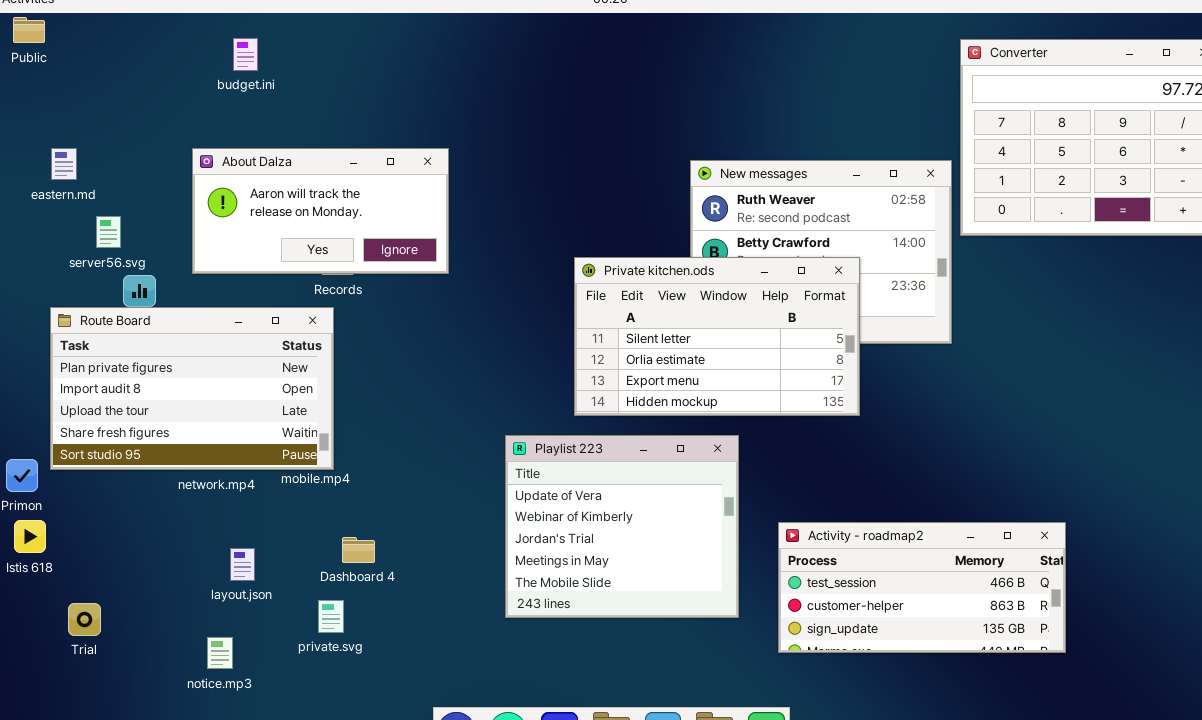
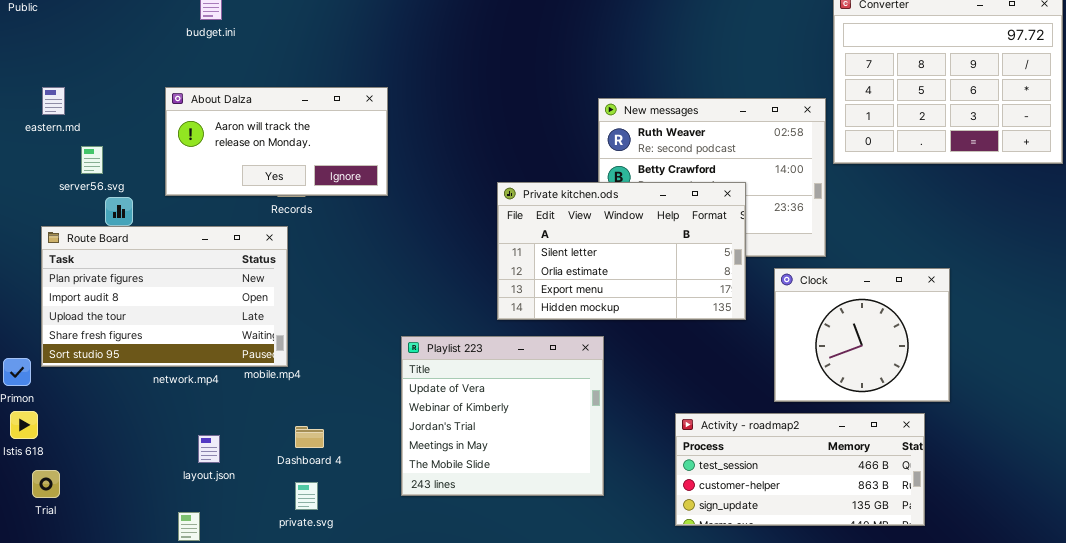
Clock: none -> [774,268,950,402], opened
Playlist 223: [505,435,739,618] -> [401,336,604,496], moved
private.svg: [318,600,344,633] -> [295,482,318,510], moved
Trial: [68,603,101,636] -> [32,470,60,498], moved

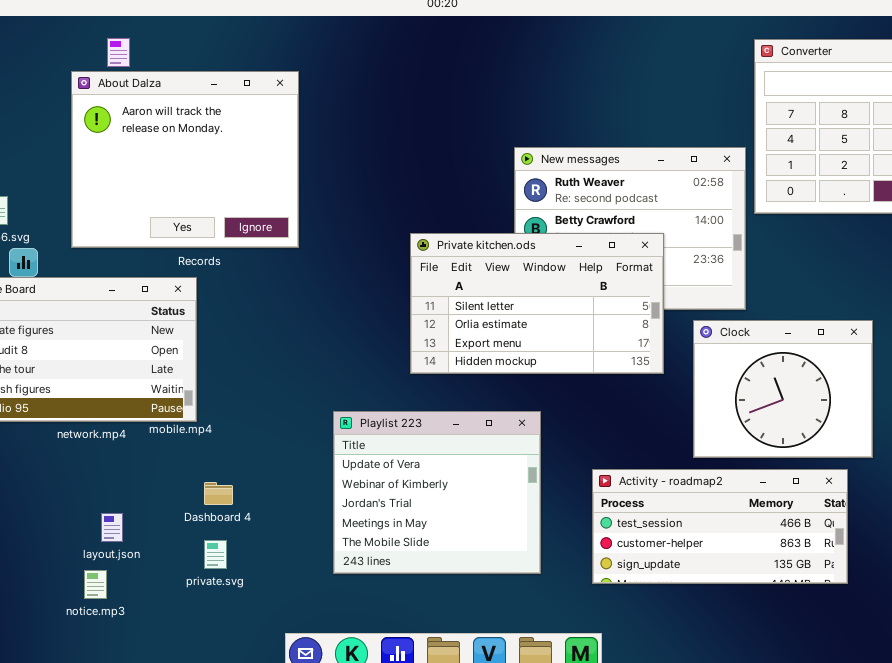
About Dalza: [165,87,388,196] -> [71,71,299,248], resized
Playlist 223: [401,336,604,496] -> [333,411,541,574], moved
layout.json: [198,435,220,463] -> [101,513,123,542], moved

